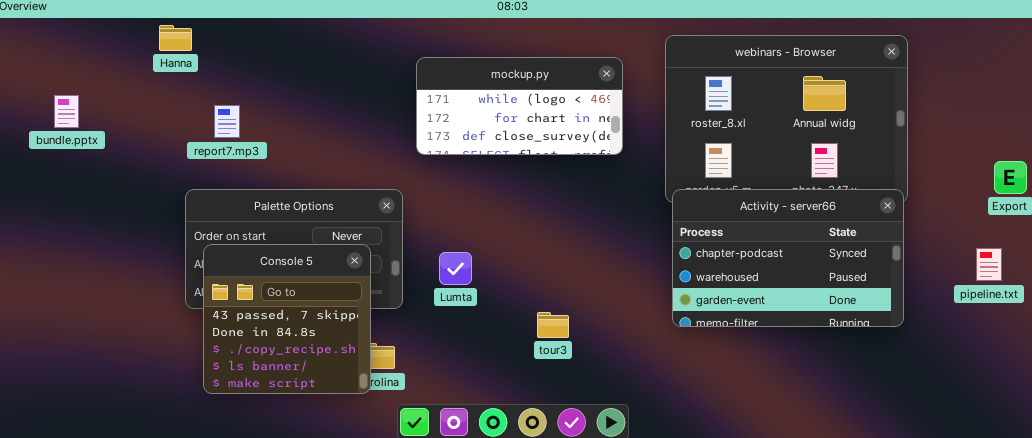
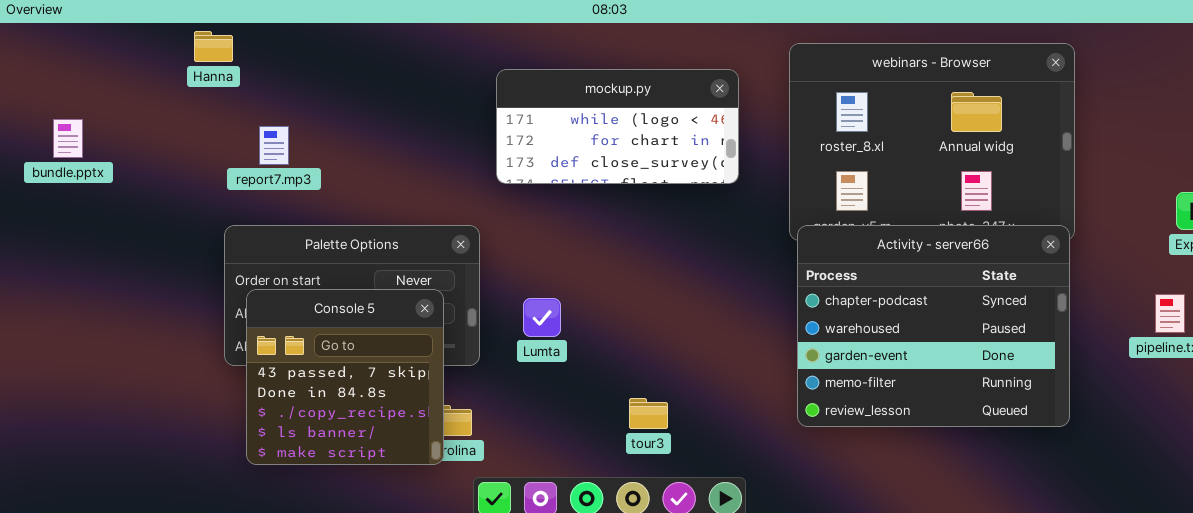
bundle.pptx: [54,95,79,128] -> [53,119,83,158], moved
Activity - server66: [672,189,904,327] -> [797,225,1070,427], resized
tour3: [537,312,569,338] -> [629,398,668,429], moved

